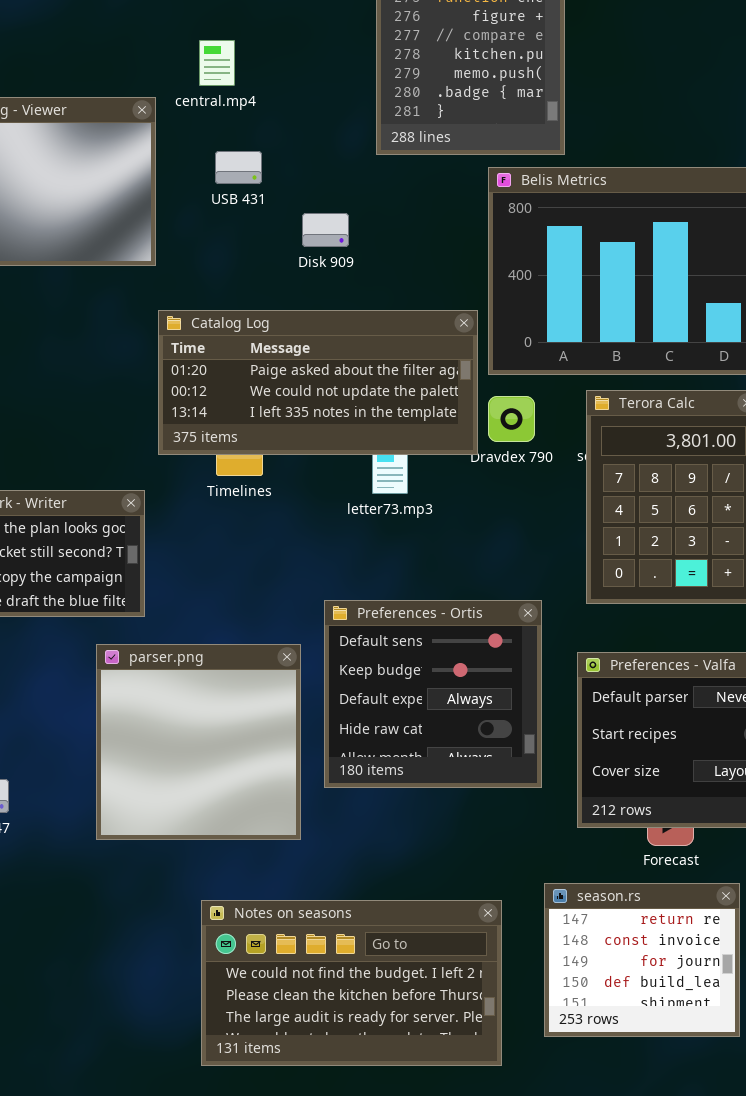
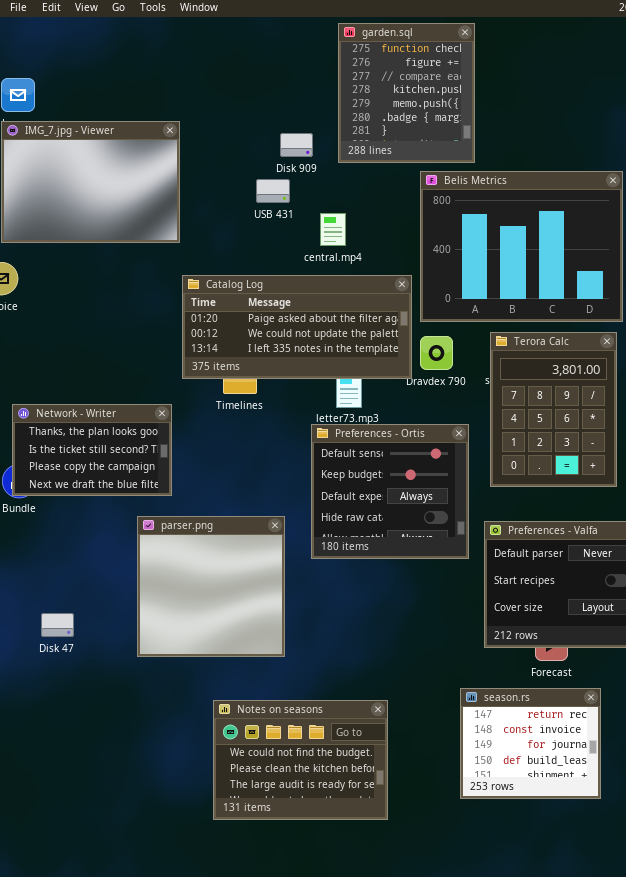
central.mp4: [199,40,235,86] -> [320,213,346,246], moved
USB 431: [215,151,262,184] -> [256,179,290,203], moved
Disk 909: [302,213,349,247] -> [280,133,313,157], moved
Preferences - Ortis: [324,600,542,788] -> [311,424,469,559], moved
Notes on seasons: [201,900,502,1066] -> [213,700,388,820], resized

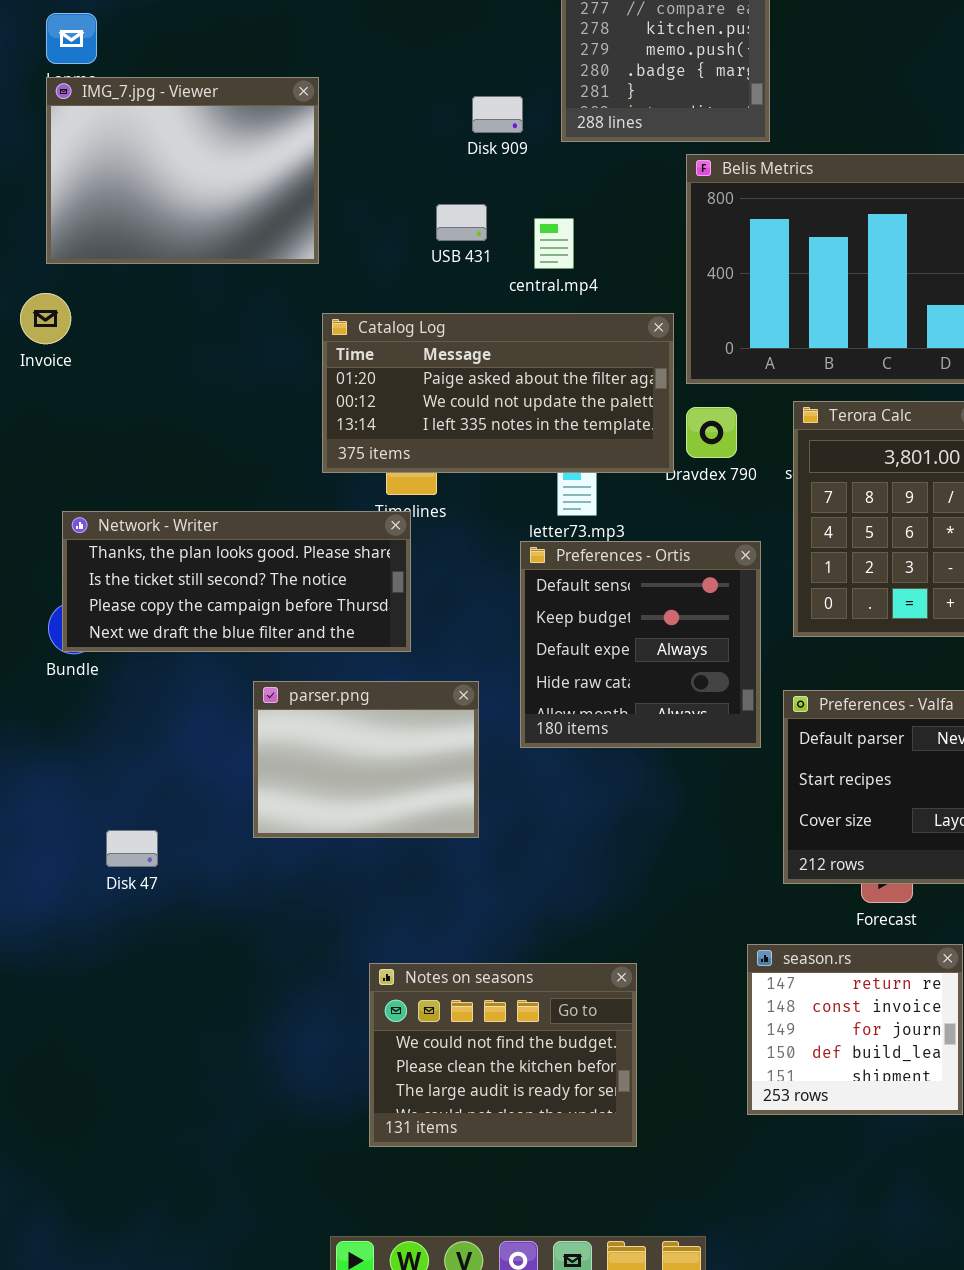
USB 431: [256,179,290,203] -> [436,204,487,241], moved
Network - Writer: [12,404,172,496] -> [62,511,411,652], resized
parser.png: [137,516,285,657] -> [253,681,479,838], resized

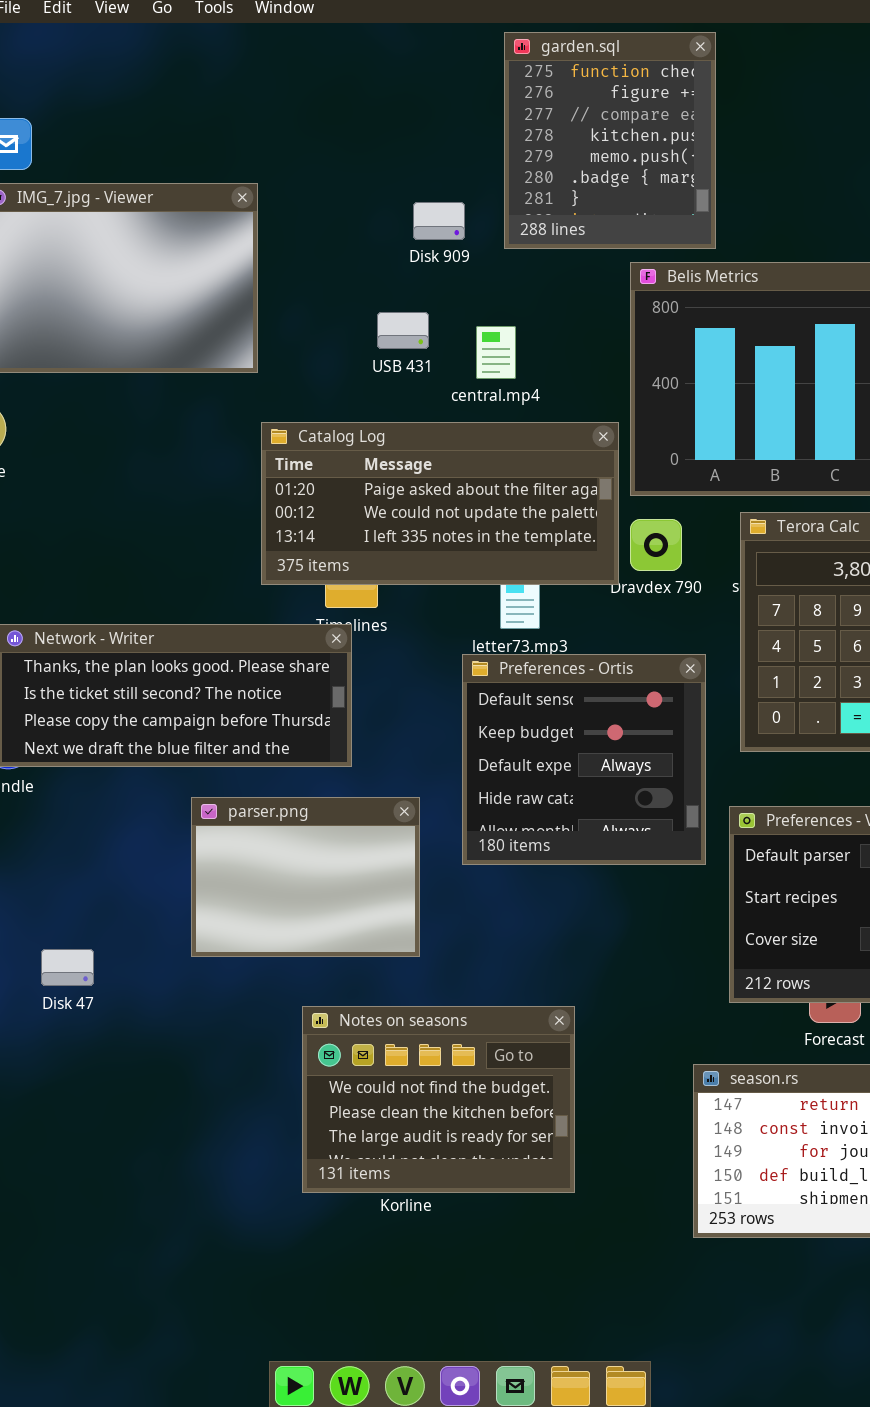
Notes on seasons: [369,963,637,1147] -> [302,1006,575,1193], moved

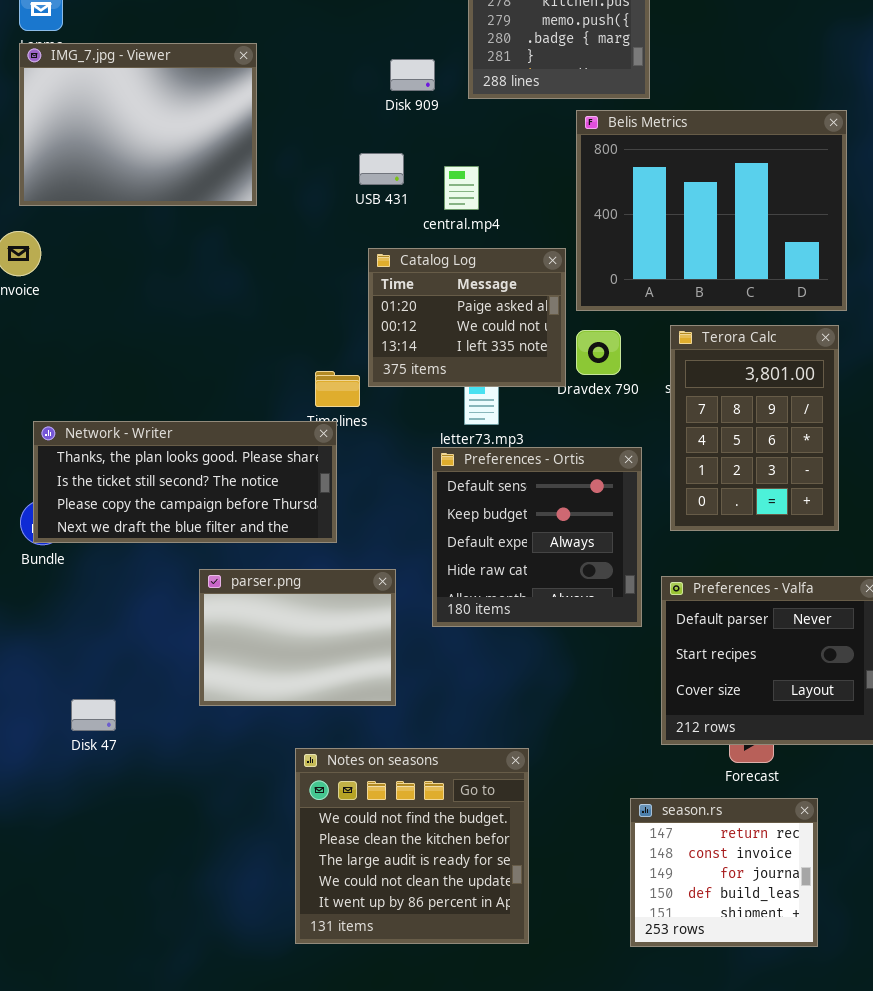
Catalog Log: [261,422,619,585] -> [368,248,566,387], resized
Notes on seasons: [302,1006,575,1193] -> [295,748,529,944], resized

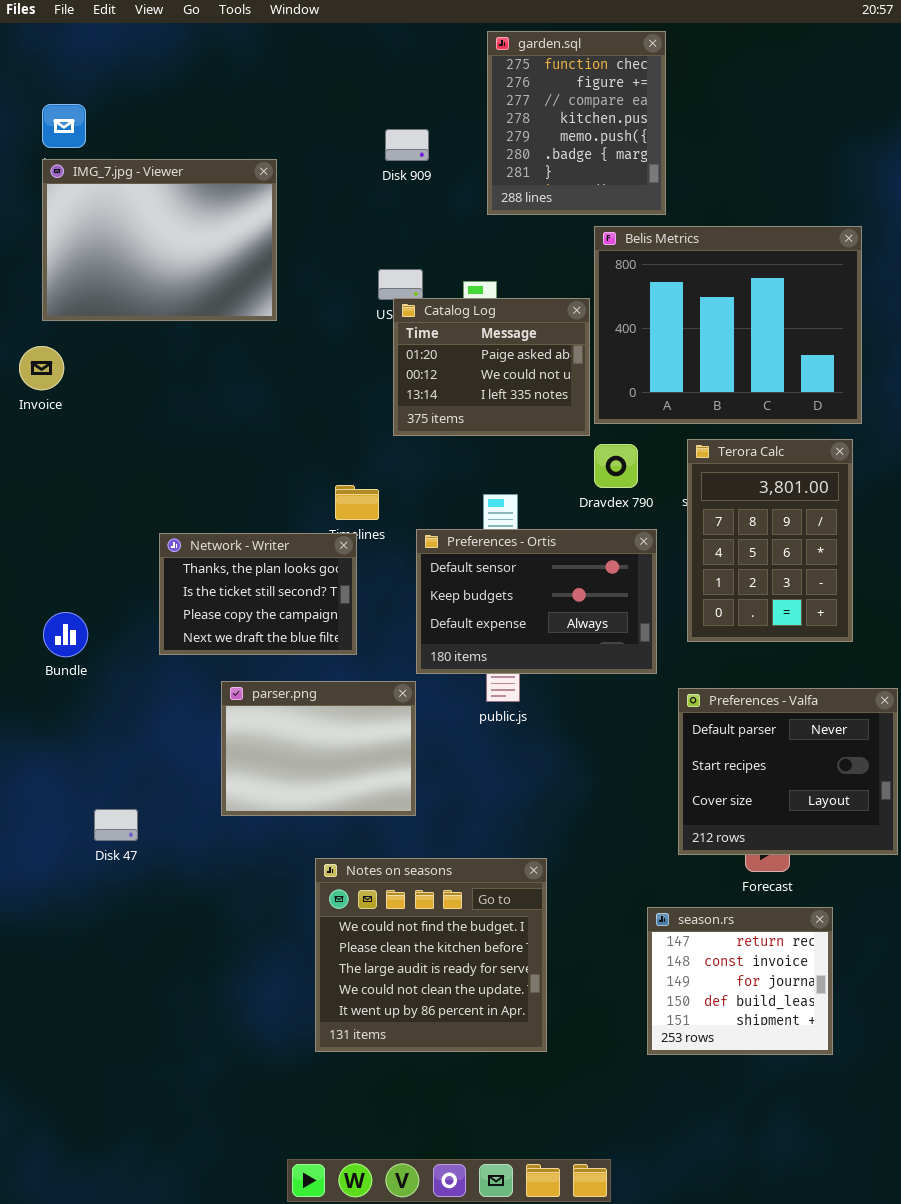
Disk 909: [390,59,435,91] -> [385,129,429,161], moved
Catalog Log: [368,248,566,387] -> [393,298,590,436], moved
Network - Writer: [33,421,337,543] -> [159,533,357,655], resized
Preferences - Ortis: [432,447,642,627] -> [416,529,657,674], moved, resized

